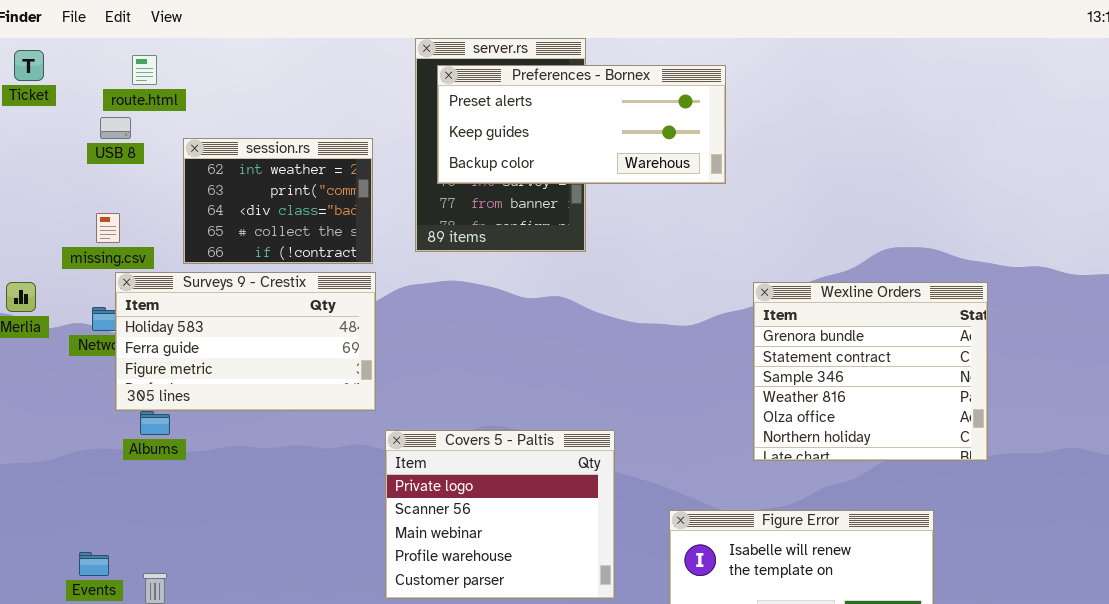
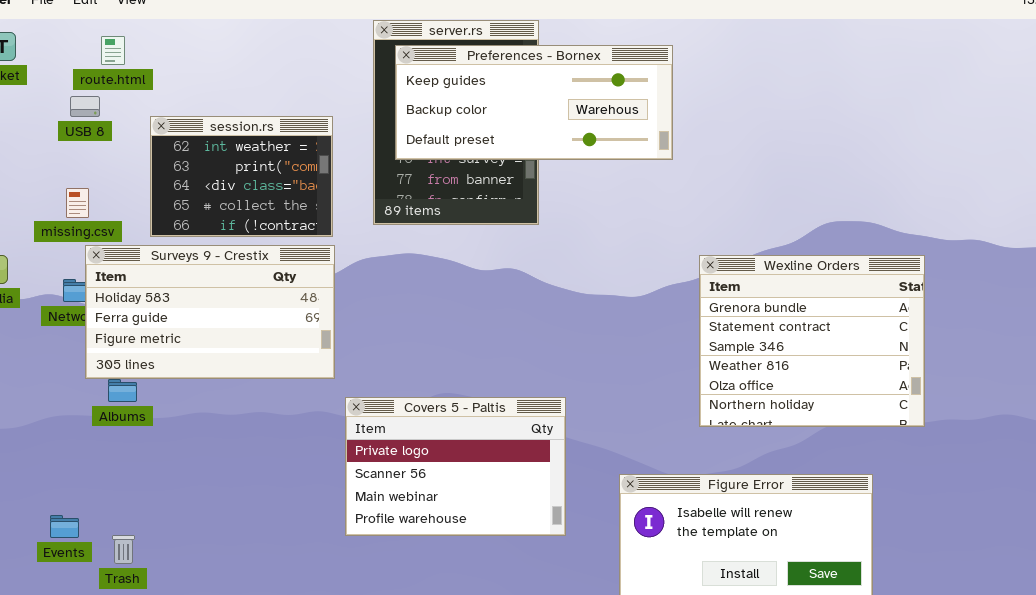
Preferences - Bornex: [437,65,726,184] -> [395,45,673,160], scrolled down 1 row
Covers 5 - Paltis: [385,430,615,599] -> [345,397,566,536], resized

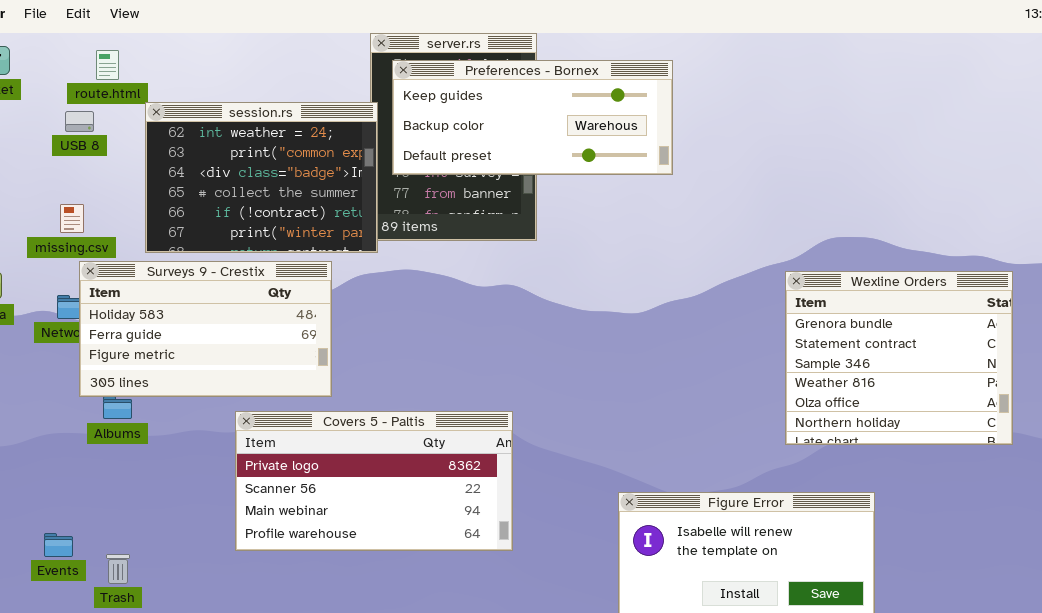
session.rs: [150,116,333,237] -> [145,102,378,253], resized
Wexline Orders: [699,255,925,427] -> [785,271,1013,445], moved
Covers 5 - Paltis: [345,397,566,536] -> [235,411,513,551], moved, resized

